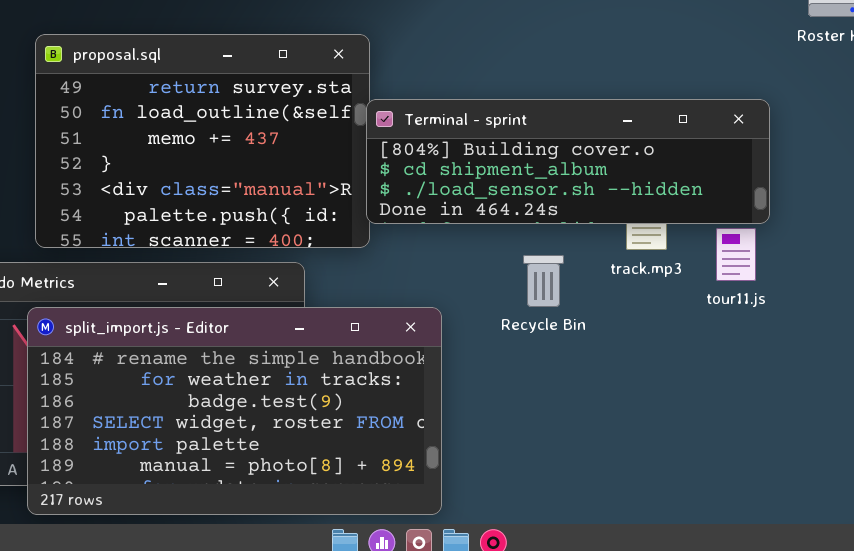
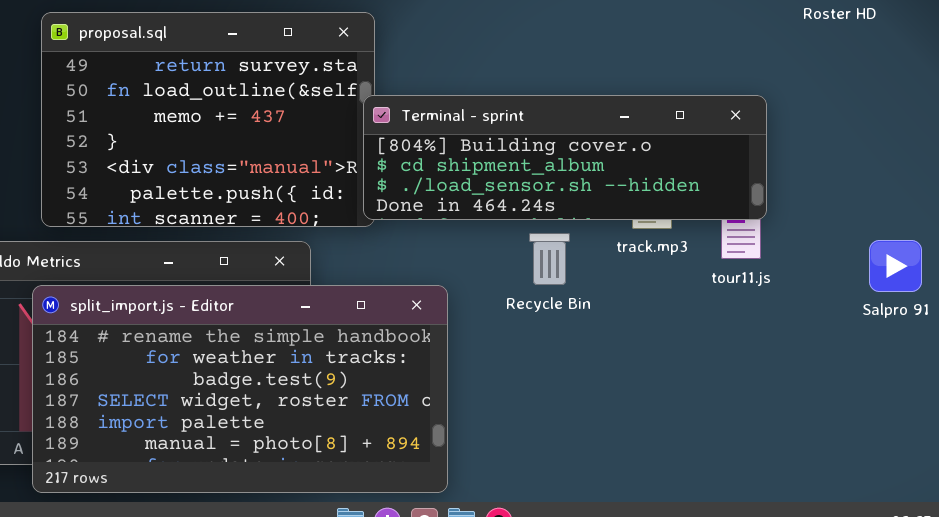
Terminal - sprint: [366,99,770,224] -> [363,95,767,220], moved

